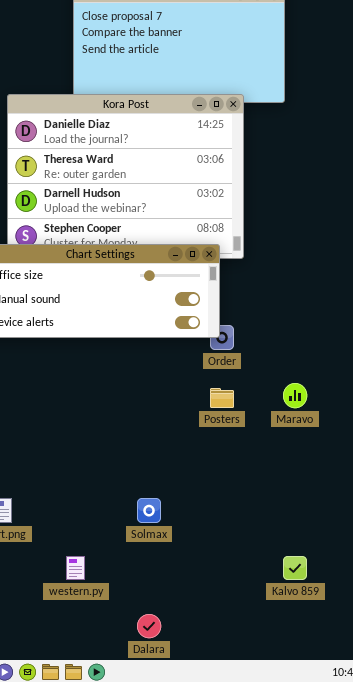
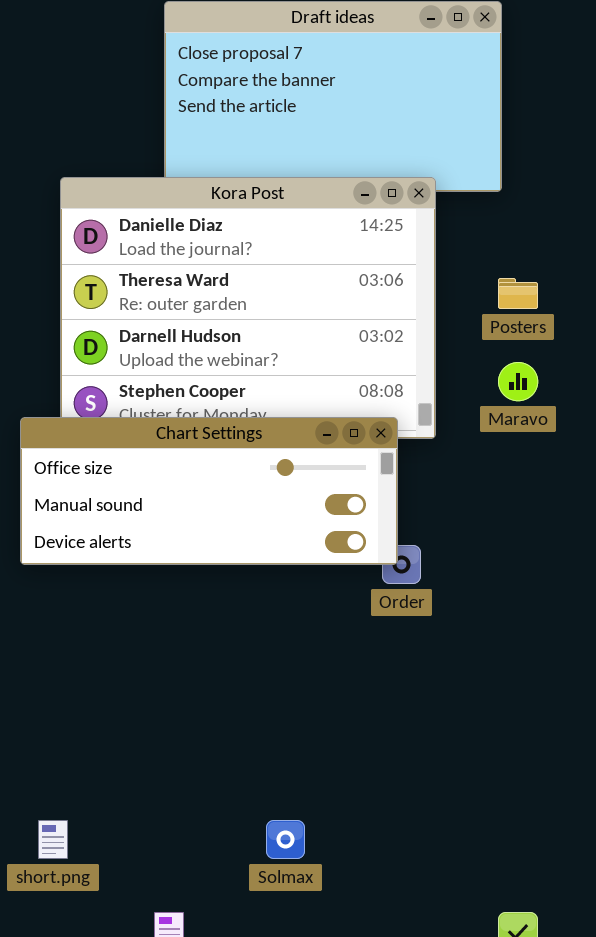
Maravo: [283,383,307,408] -> [498,362,538,401], moved
Posters: [210,388,234,408] -> [498,278,538,309], moved

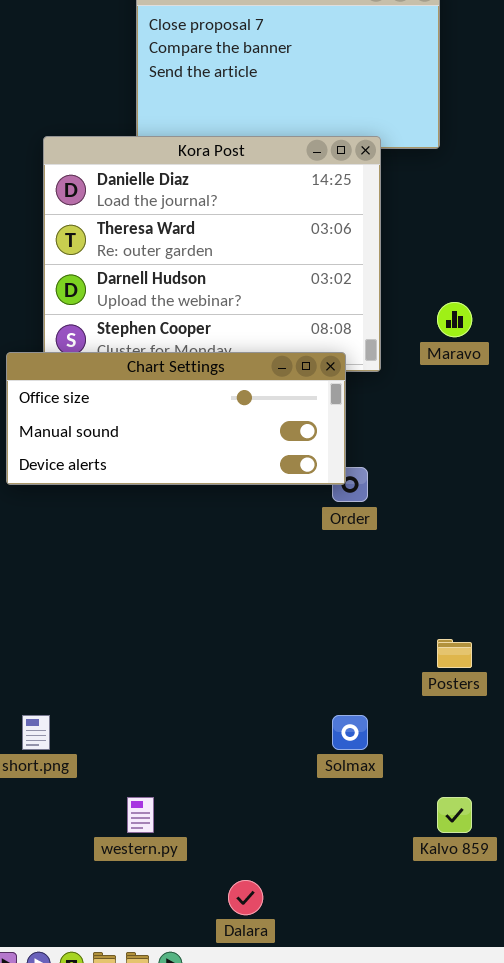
Posters: [498,278,538,309] -> [437,639,472,668], moved
Solmax: [266,820,305,859] -> [332,715,368,750], moved

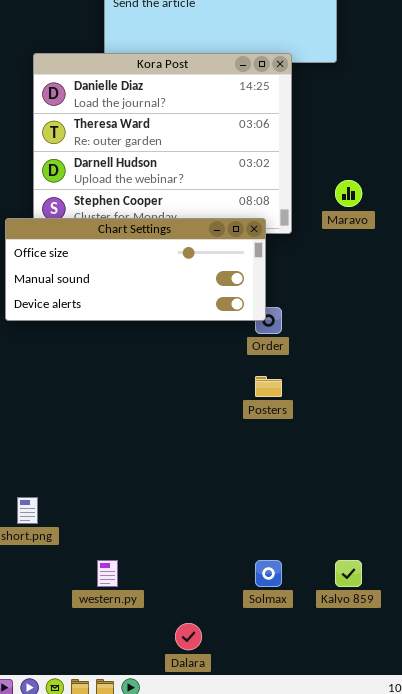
Posters: [437,639,472,668] -> [255,376,282,397], moved
Solmax: [332,715,368,750] -> [255,560,282,587], moved

